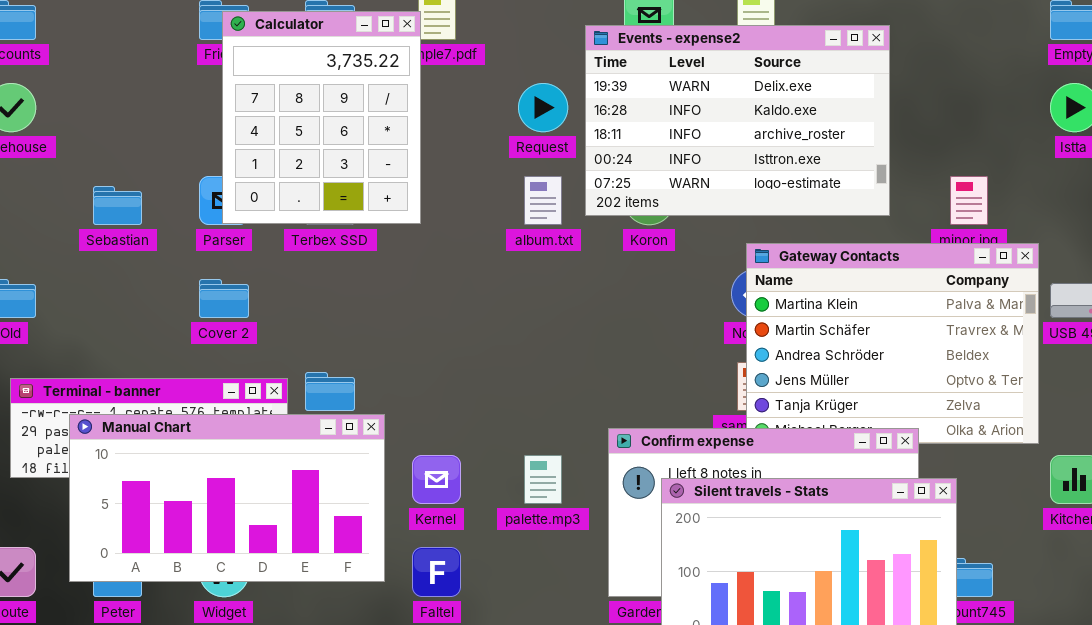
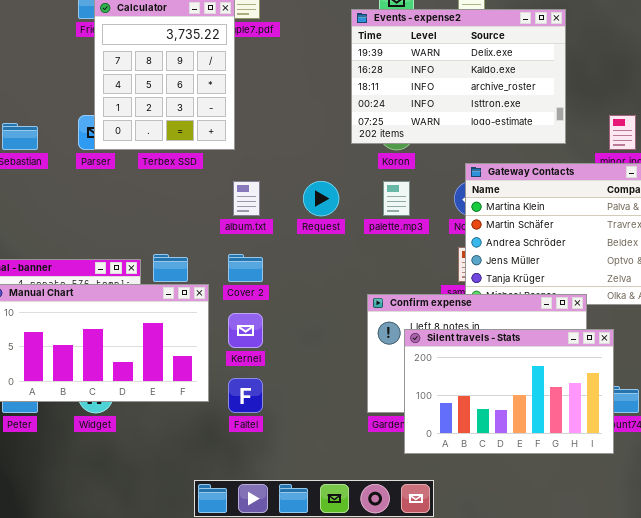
Request: [518,83,568,132] -> [303,181,339,216], moved
album.txt: [524,176,562,225] -> [233,181,260,216], moved
Cover 2: [199,279,249,318] -> [228,254,263,282], moved
palette.mp3: [524,455,562,504] -> [383,181,410,216], moved

